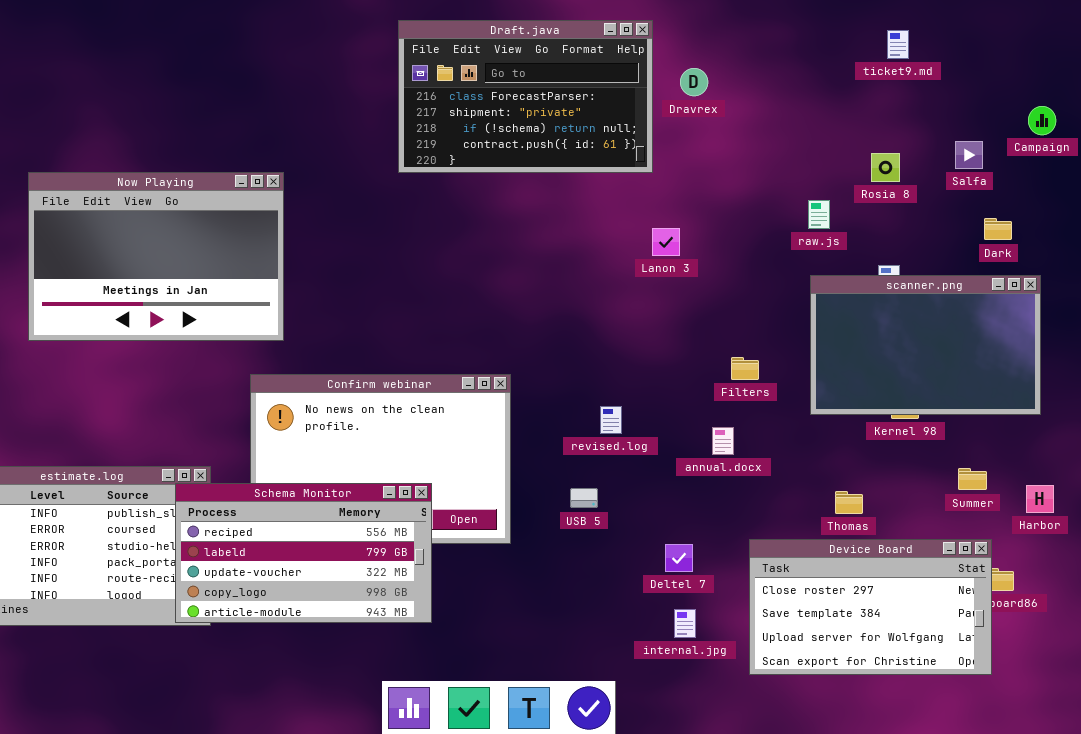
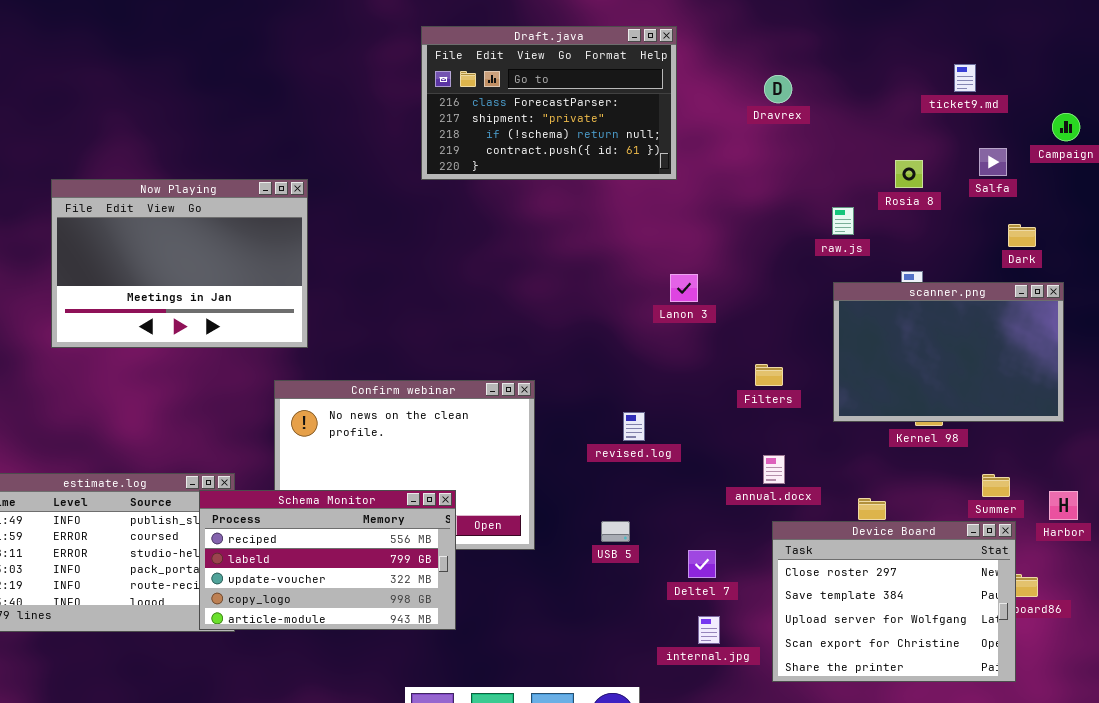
ticket9.md: [887,30,909,59] -> [954,64,976,92], moved
Dravrex: [680,68,708,96] -> [764,75,792,103], moved
Lanon 3: [652,228,680,256] -> [670,274,698,302], moved
annual.docx: [712,427,734,455] -> [763,455,785,484], moved
USB 5: [570,488,598,508] -> [601,521,630,542], moved
Device Board: [749,539,992,675] -> [772,521,1016,682], resized

